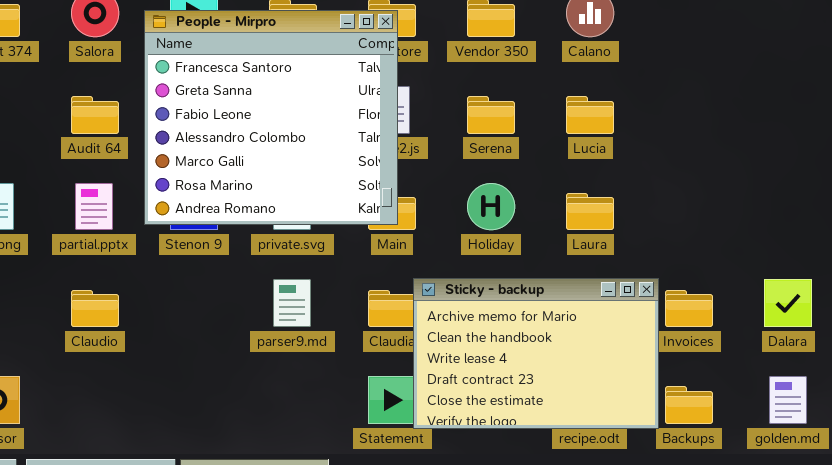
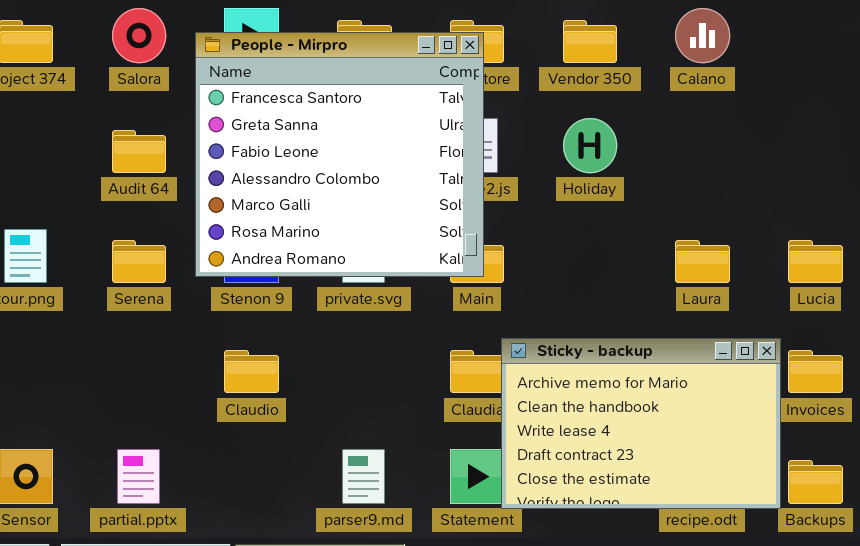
Serena: [467,96,515,134] -> [112,240,166,283], moved
Lucia: [566,96,614,134] -> [788,240,843,283], moved
partial.pptx: [75,183,113,230] -> [117,449,160,504], moved
Holiday: [467,183,515,230] -> [563,118,617,173], moved
parser9.md: [273,279,311,327] -> [342,449,385,504], moved
Claudio: [71,290,119,327] -> [224,350,279,393], moved

